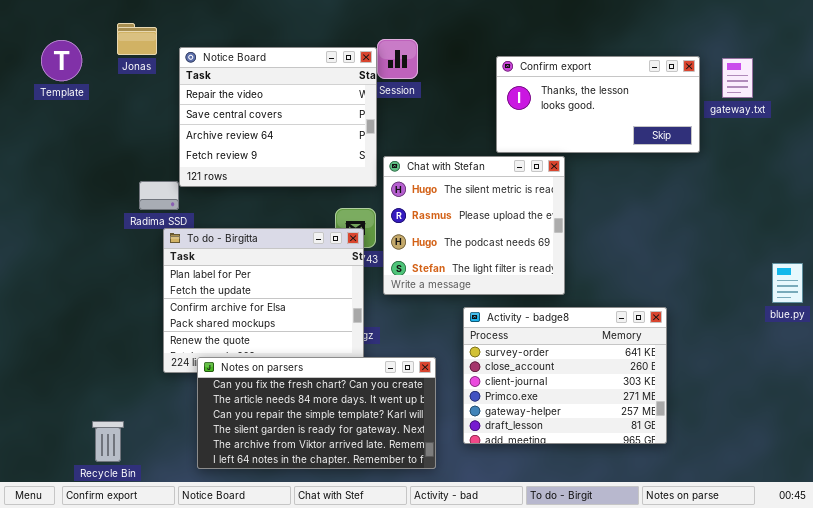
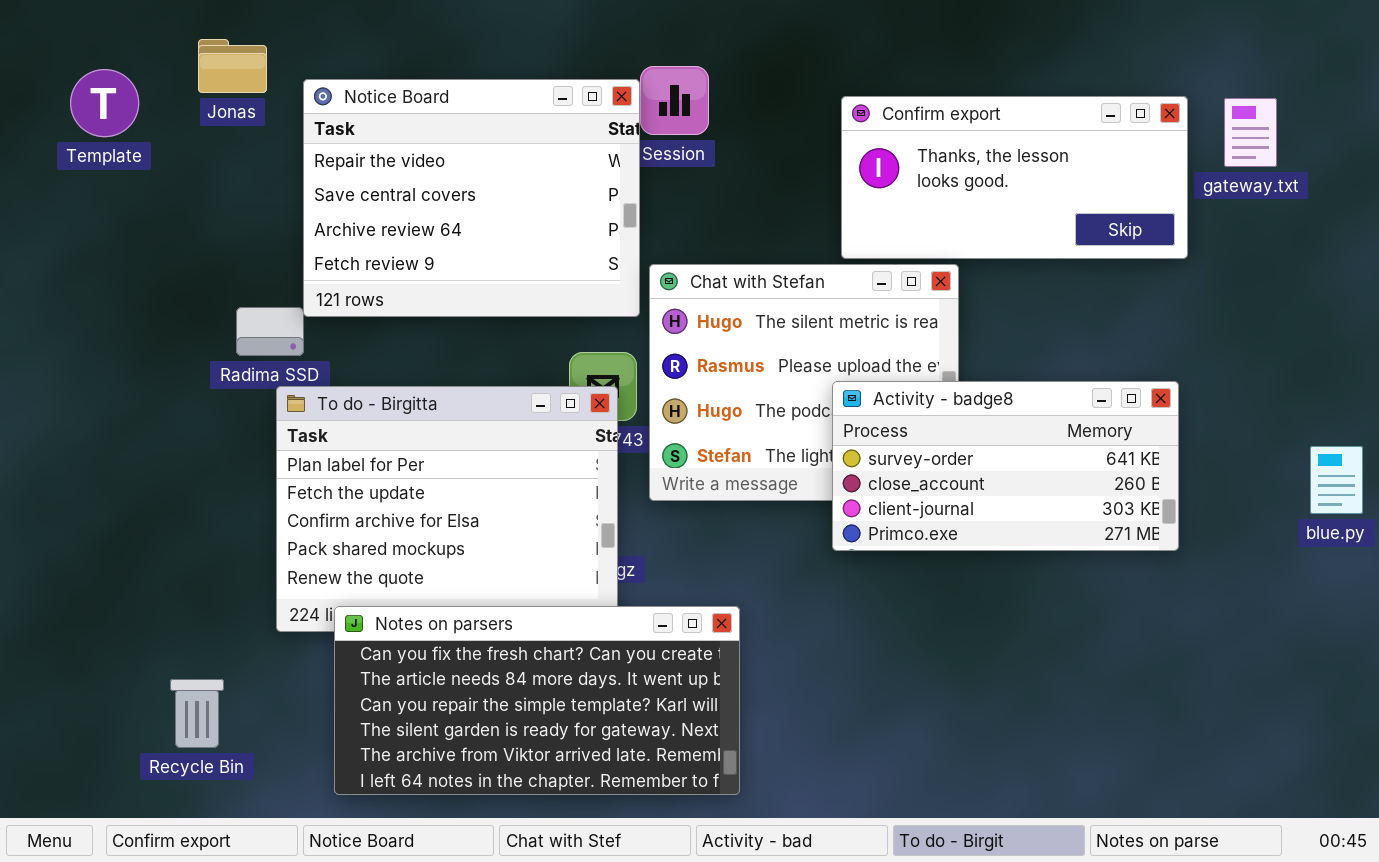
Activity - badge8: [463,307,667,444] -> [832,381,1179,551], moved, resized
Recycle Bin: [92,421,124,462] -> [170,679,224,748], moved

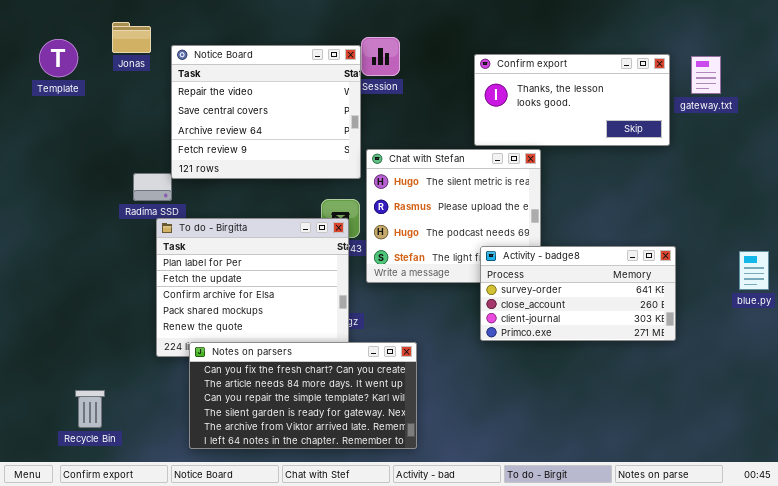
Activity - badge8: [832,381,1179,551] -> [480,246,676,341], moved
Recycle Bin: [170,679,224,748] -> [75,390,105,428], moved

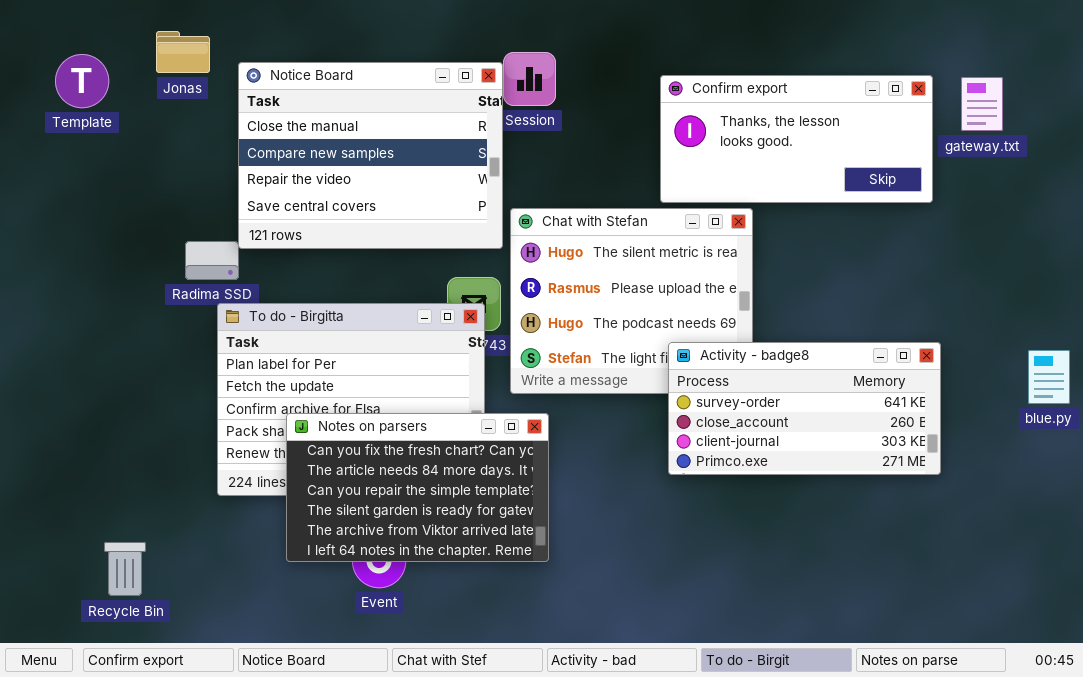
Notice Board: [171,45,361,179] -> [238,62,503,249], scrolled up 2 rows
Notes on parsers: [189,342,417,449] -> [286,413,549,562], moved, resized

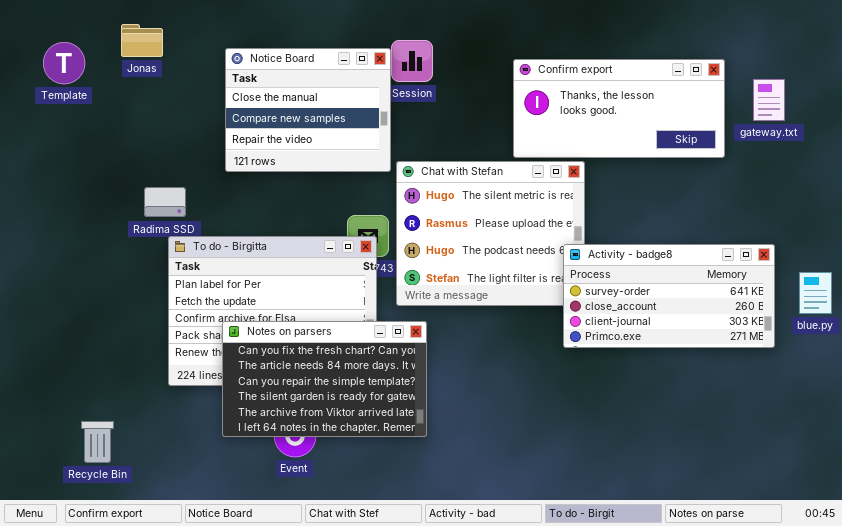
Notice Board: [238,62,503,249] -> [225,48,391,172], resized
gateway.txt: [961,77,1003,131] -> [753,79,785,121], moved
Activity - badge8: [668,342,941,475] -> [563,244,775,348], moved

